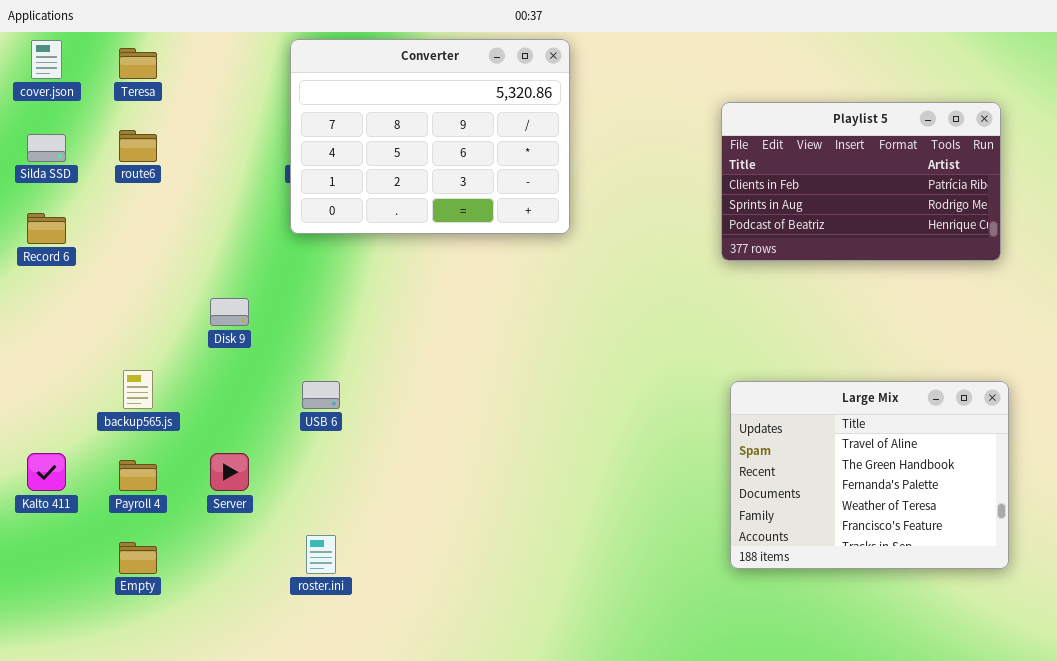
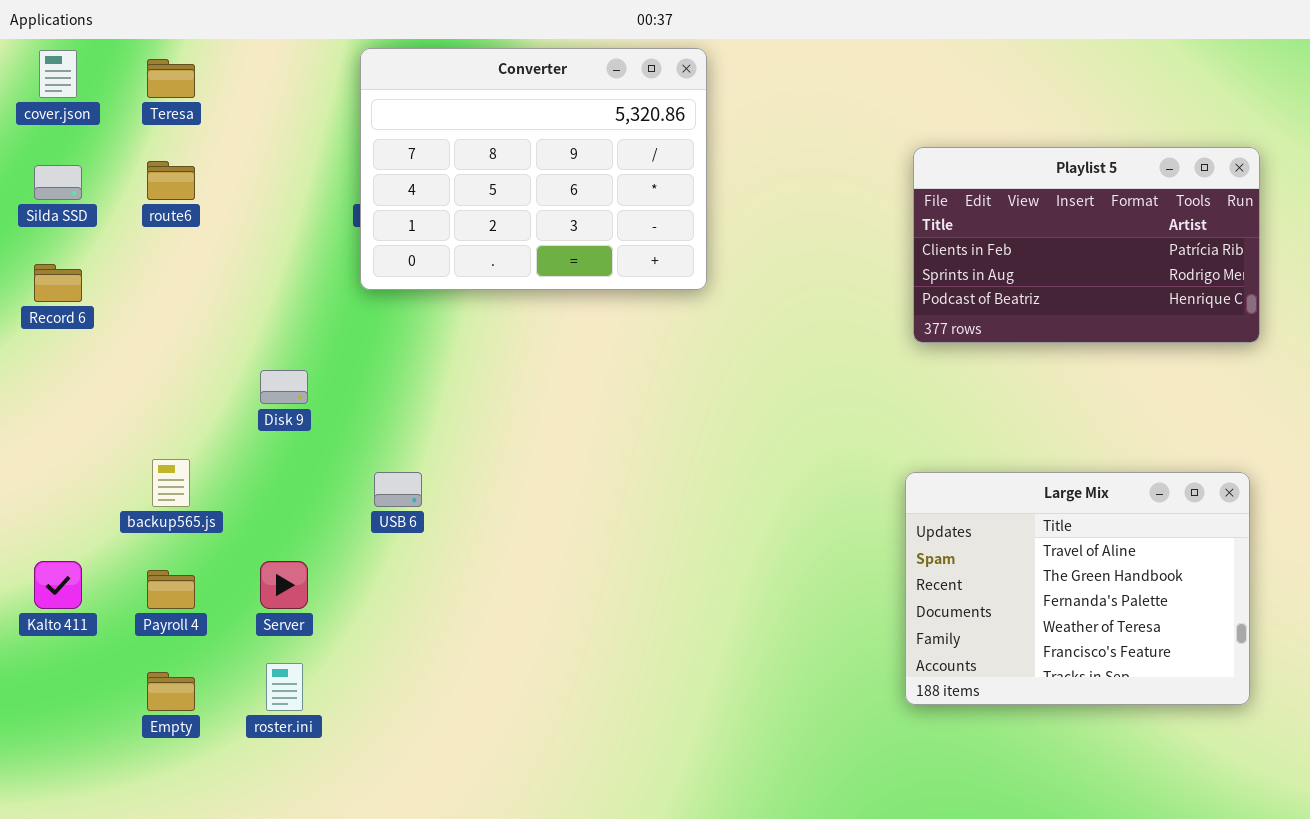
Playlist 5: [721,102,1001,261] -> [913,147,1260,343], moved
roster.ini: [306,535,336,574] -> [266,663,303,711], moved

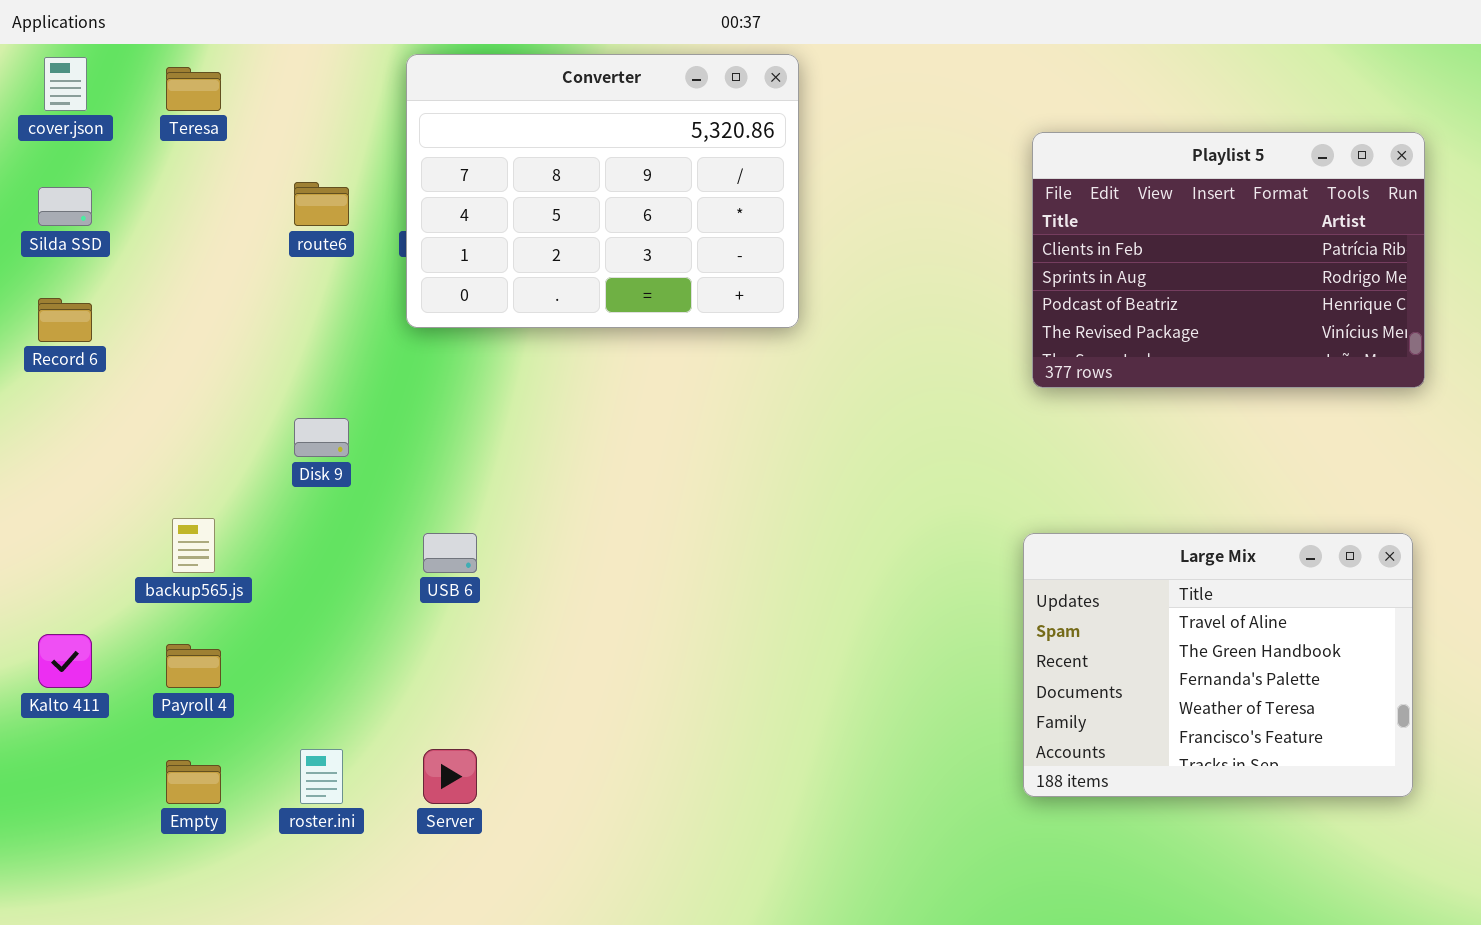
Playlist 5: [913,147,1260,343] -> [1032,132,1425,388], resized
route6: [147,161,195,200] -> [294,182,349,226], moved
Server: [260,561,308,609] -> [423,749,477,804], moved

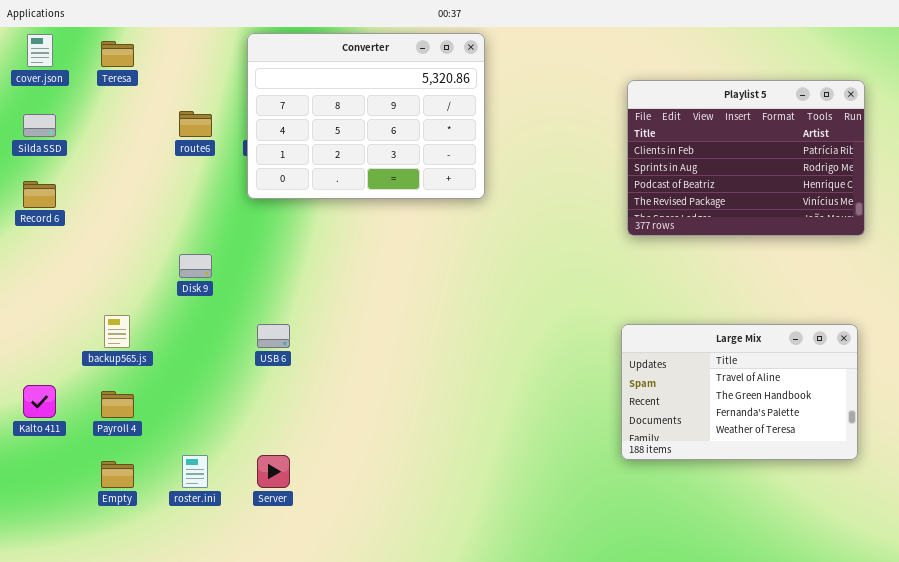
Large Mix: [1023,533,1413,797] -> [621,324,858,460], resized

